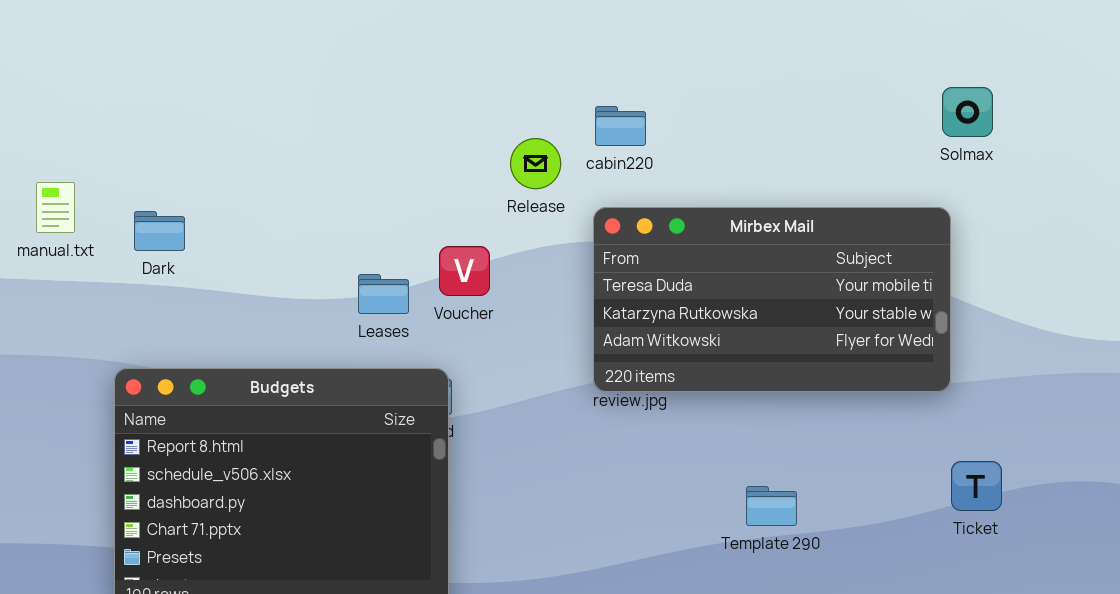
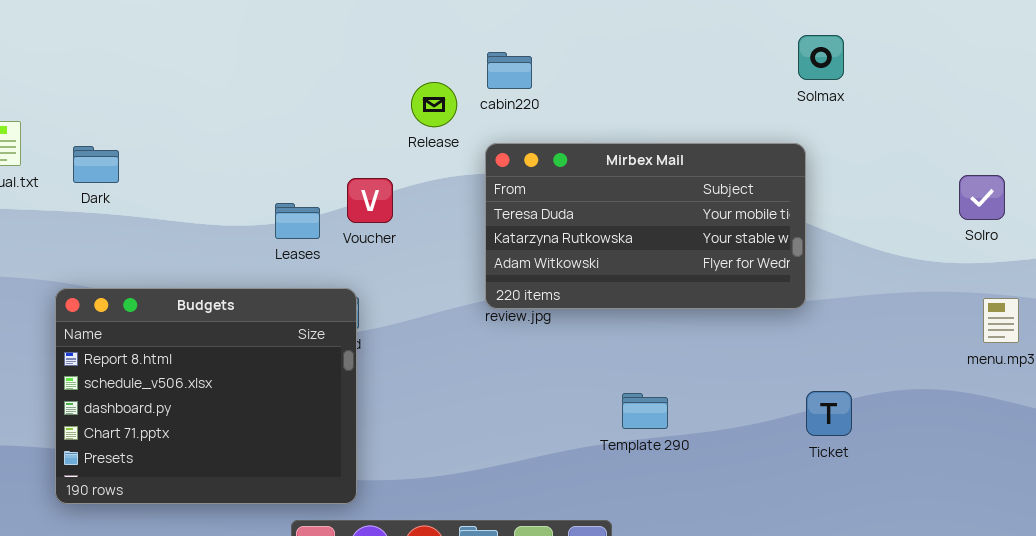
Ticket: [951,461,1002,511] -> [806,391,852,436], moved

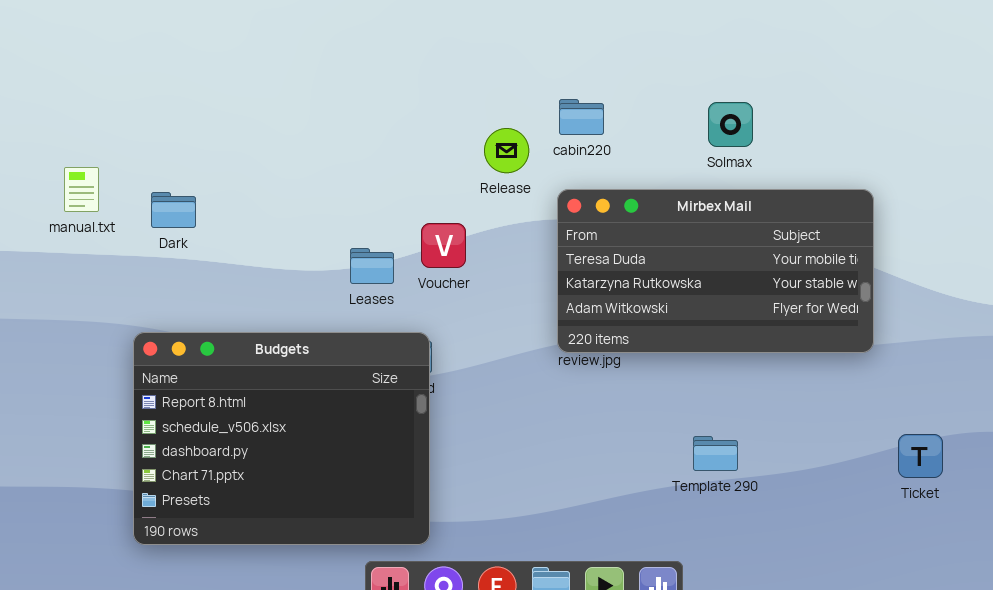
Solmax: [798,35,844,80] -> [708,102,753,147], moved
Ticket: [806,391,852,436] -> [898,434,943,478], moved

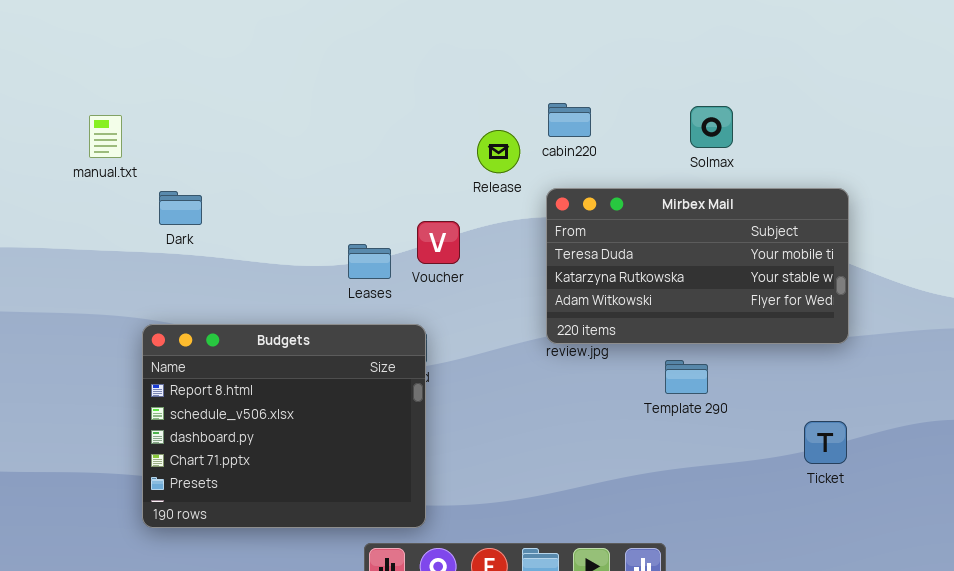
manual.txt: [64,167,99,212] -> [89,115,122,158], moved
Ticket: [898,434,943,478] -> [804,421,847,464], moved
Template 290: [693,436,738,471] -> [665,360,708,394], moved

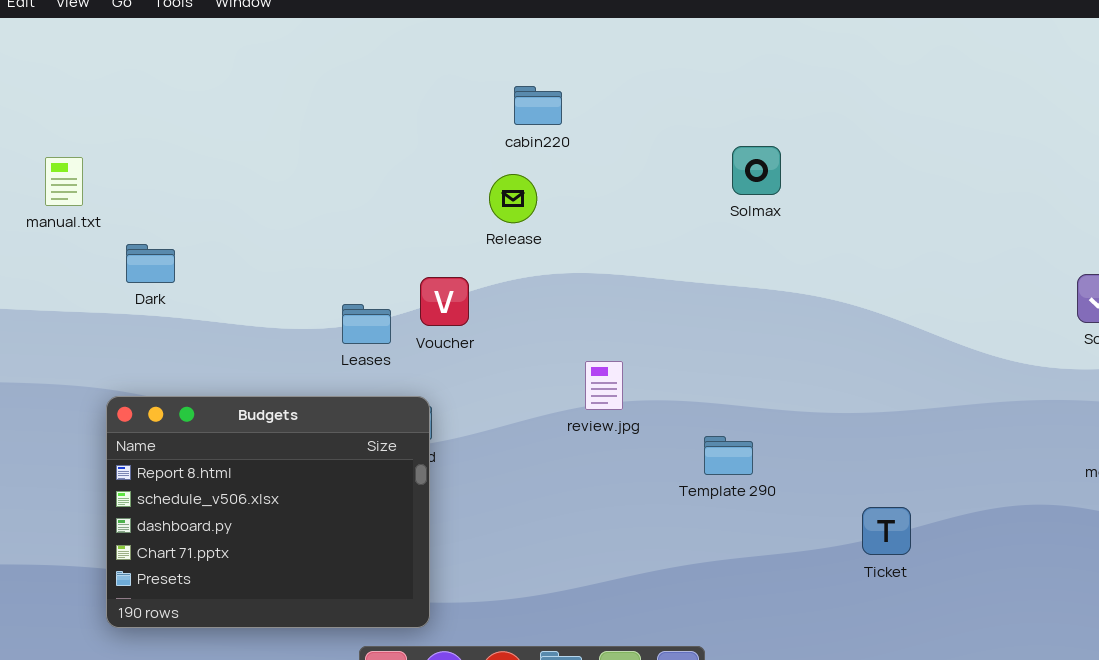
cabin220: [548,103,591,137] -> [514,86,562,125], moved
Mirbex Mail: [546,188,849,344] -> none, closed

